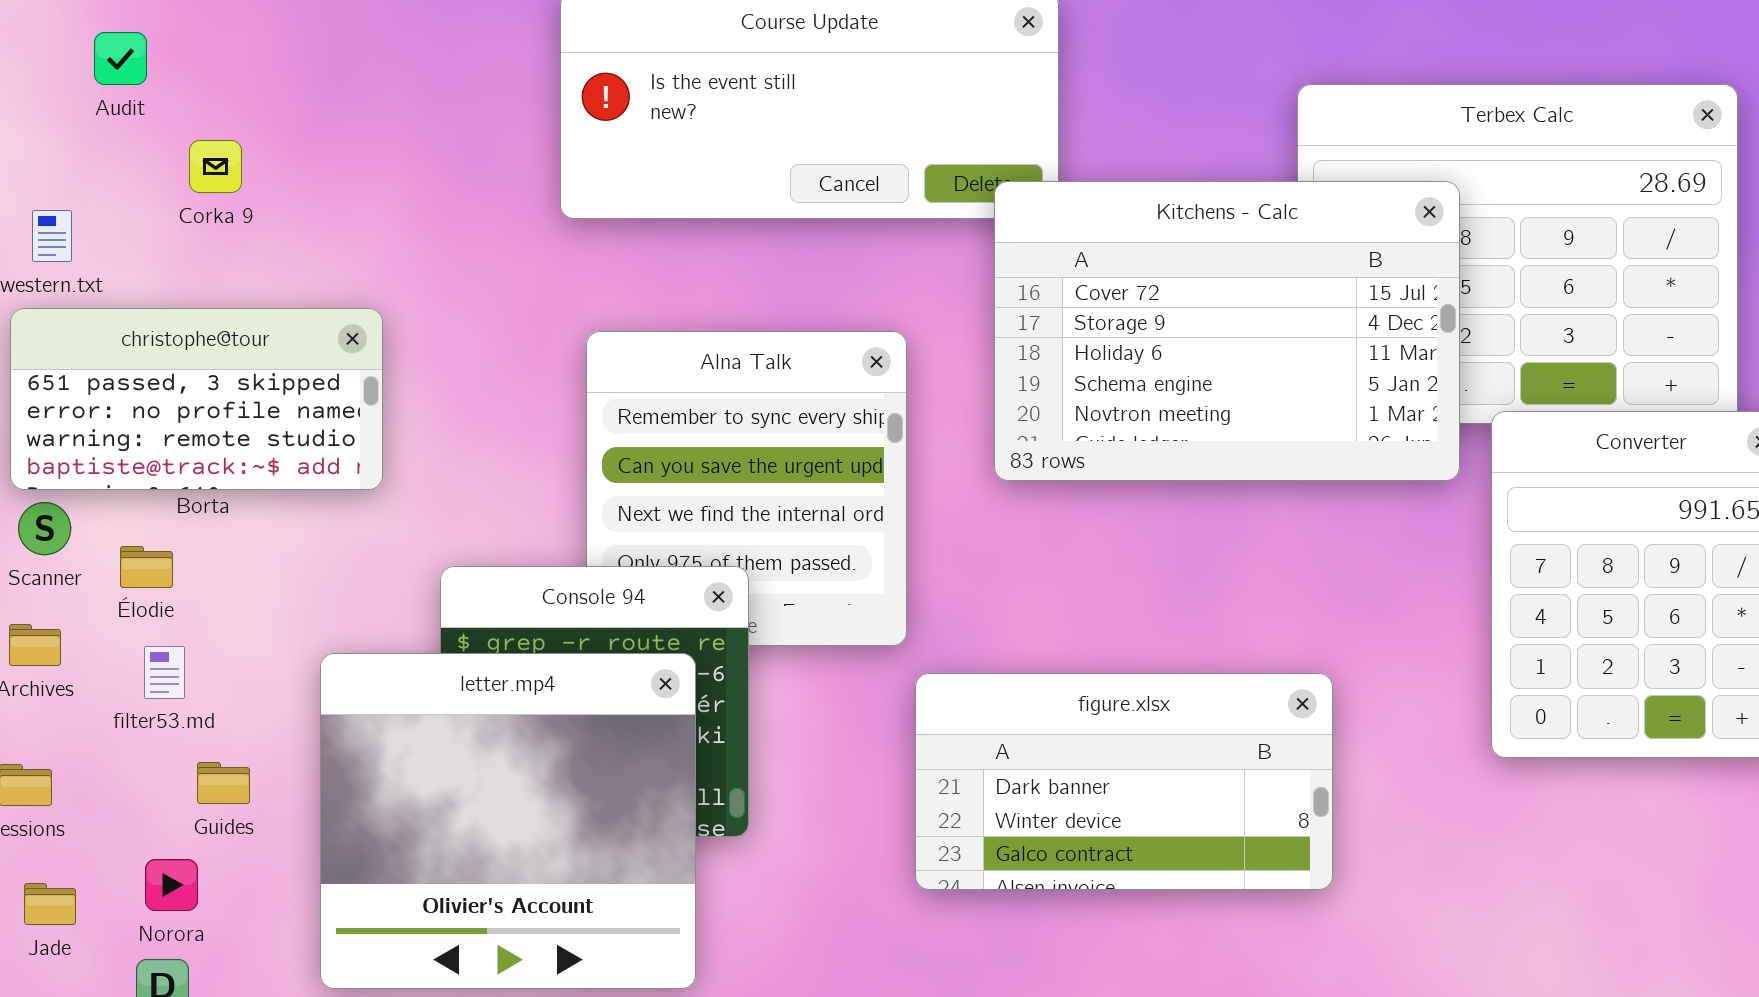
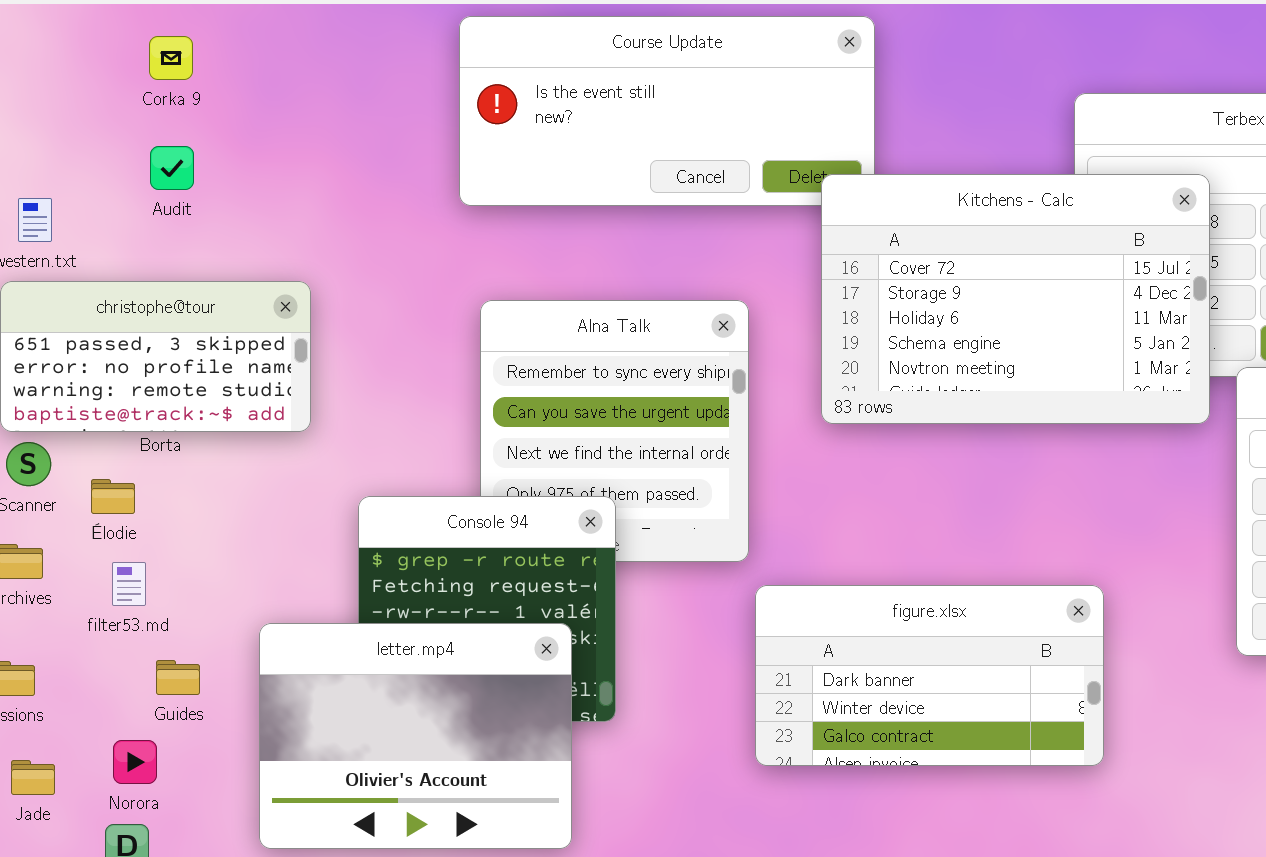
Audit: [94,32,147,85] -> [150,146,194,190], moved
Corka 9: [189,140,242,193] -> [149,36,193,80], moved
letter.mp4: [320,653,696,989] -> [259,623,572,849], resized

